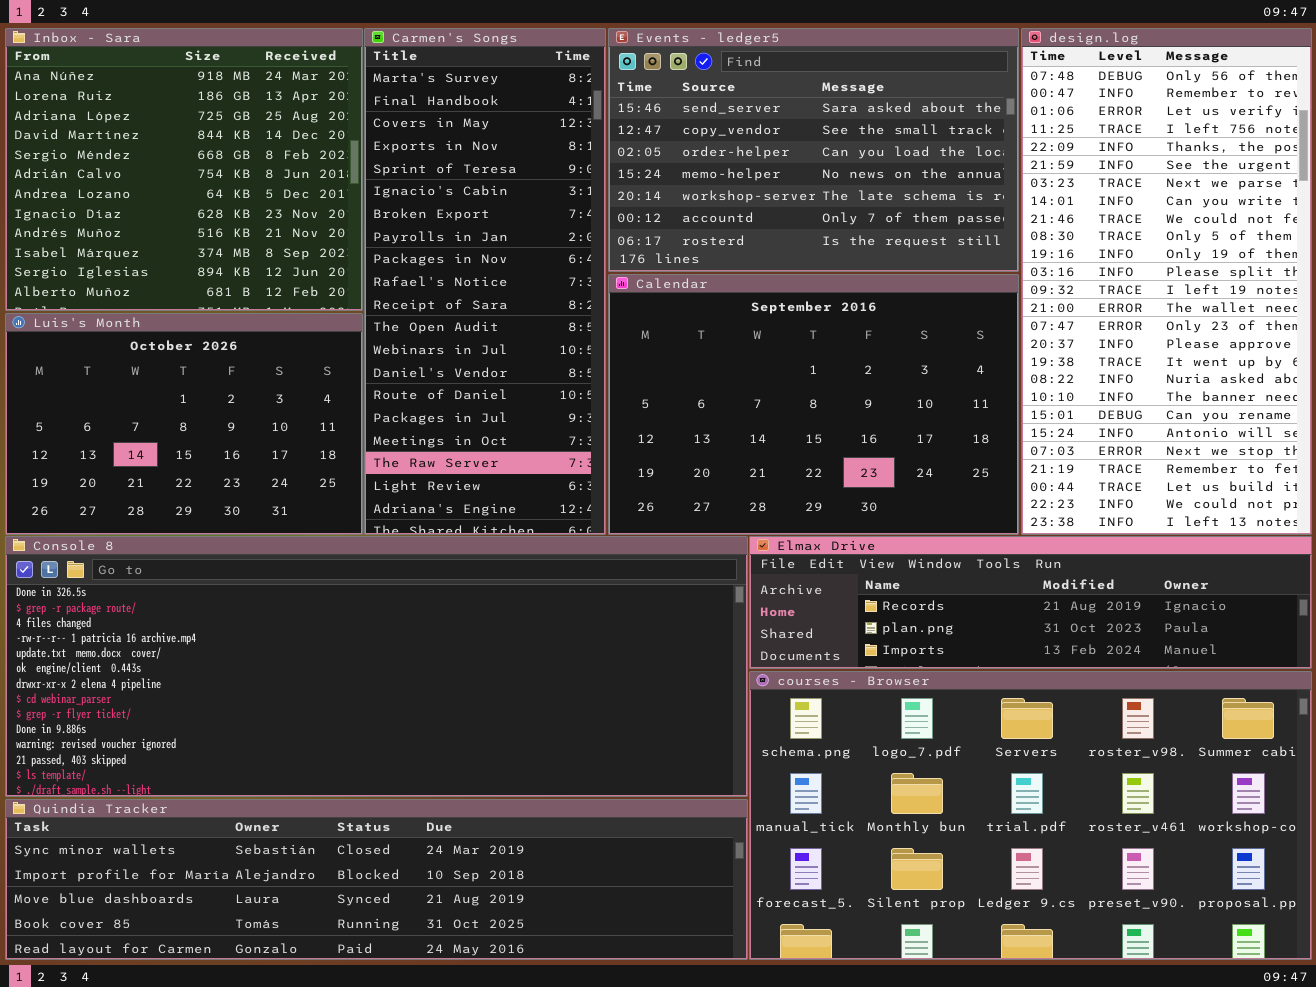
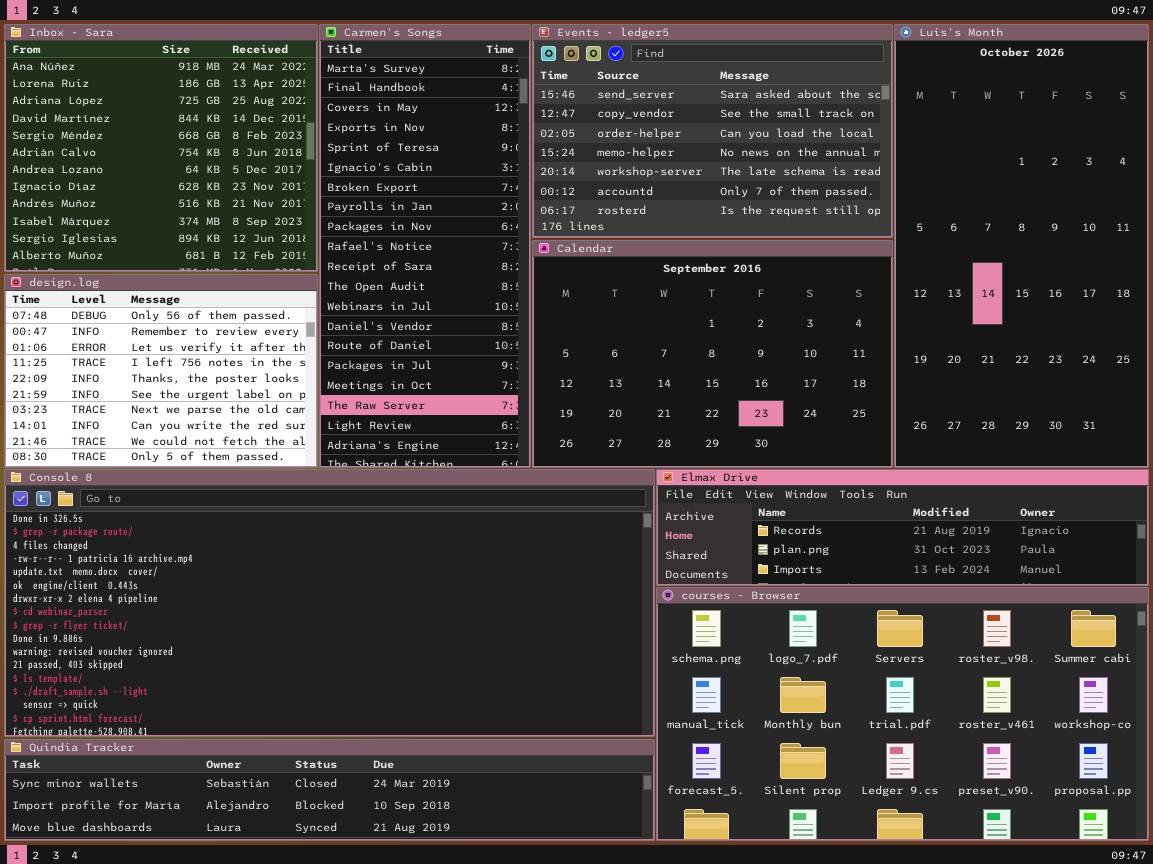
design.log: [1021,28,1312,535] -> [4,274,318,468], moved, resized
Luis's Month: [5,313,363,535] -> [894,24,1149,468], moved, resized
Console 8: [5,536,748,797] -> [4,469,655,737], resized
Quindia Tracker: [5,799,748,960] -> [4,739,655,841], resized

